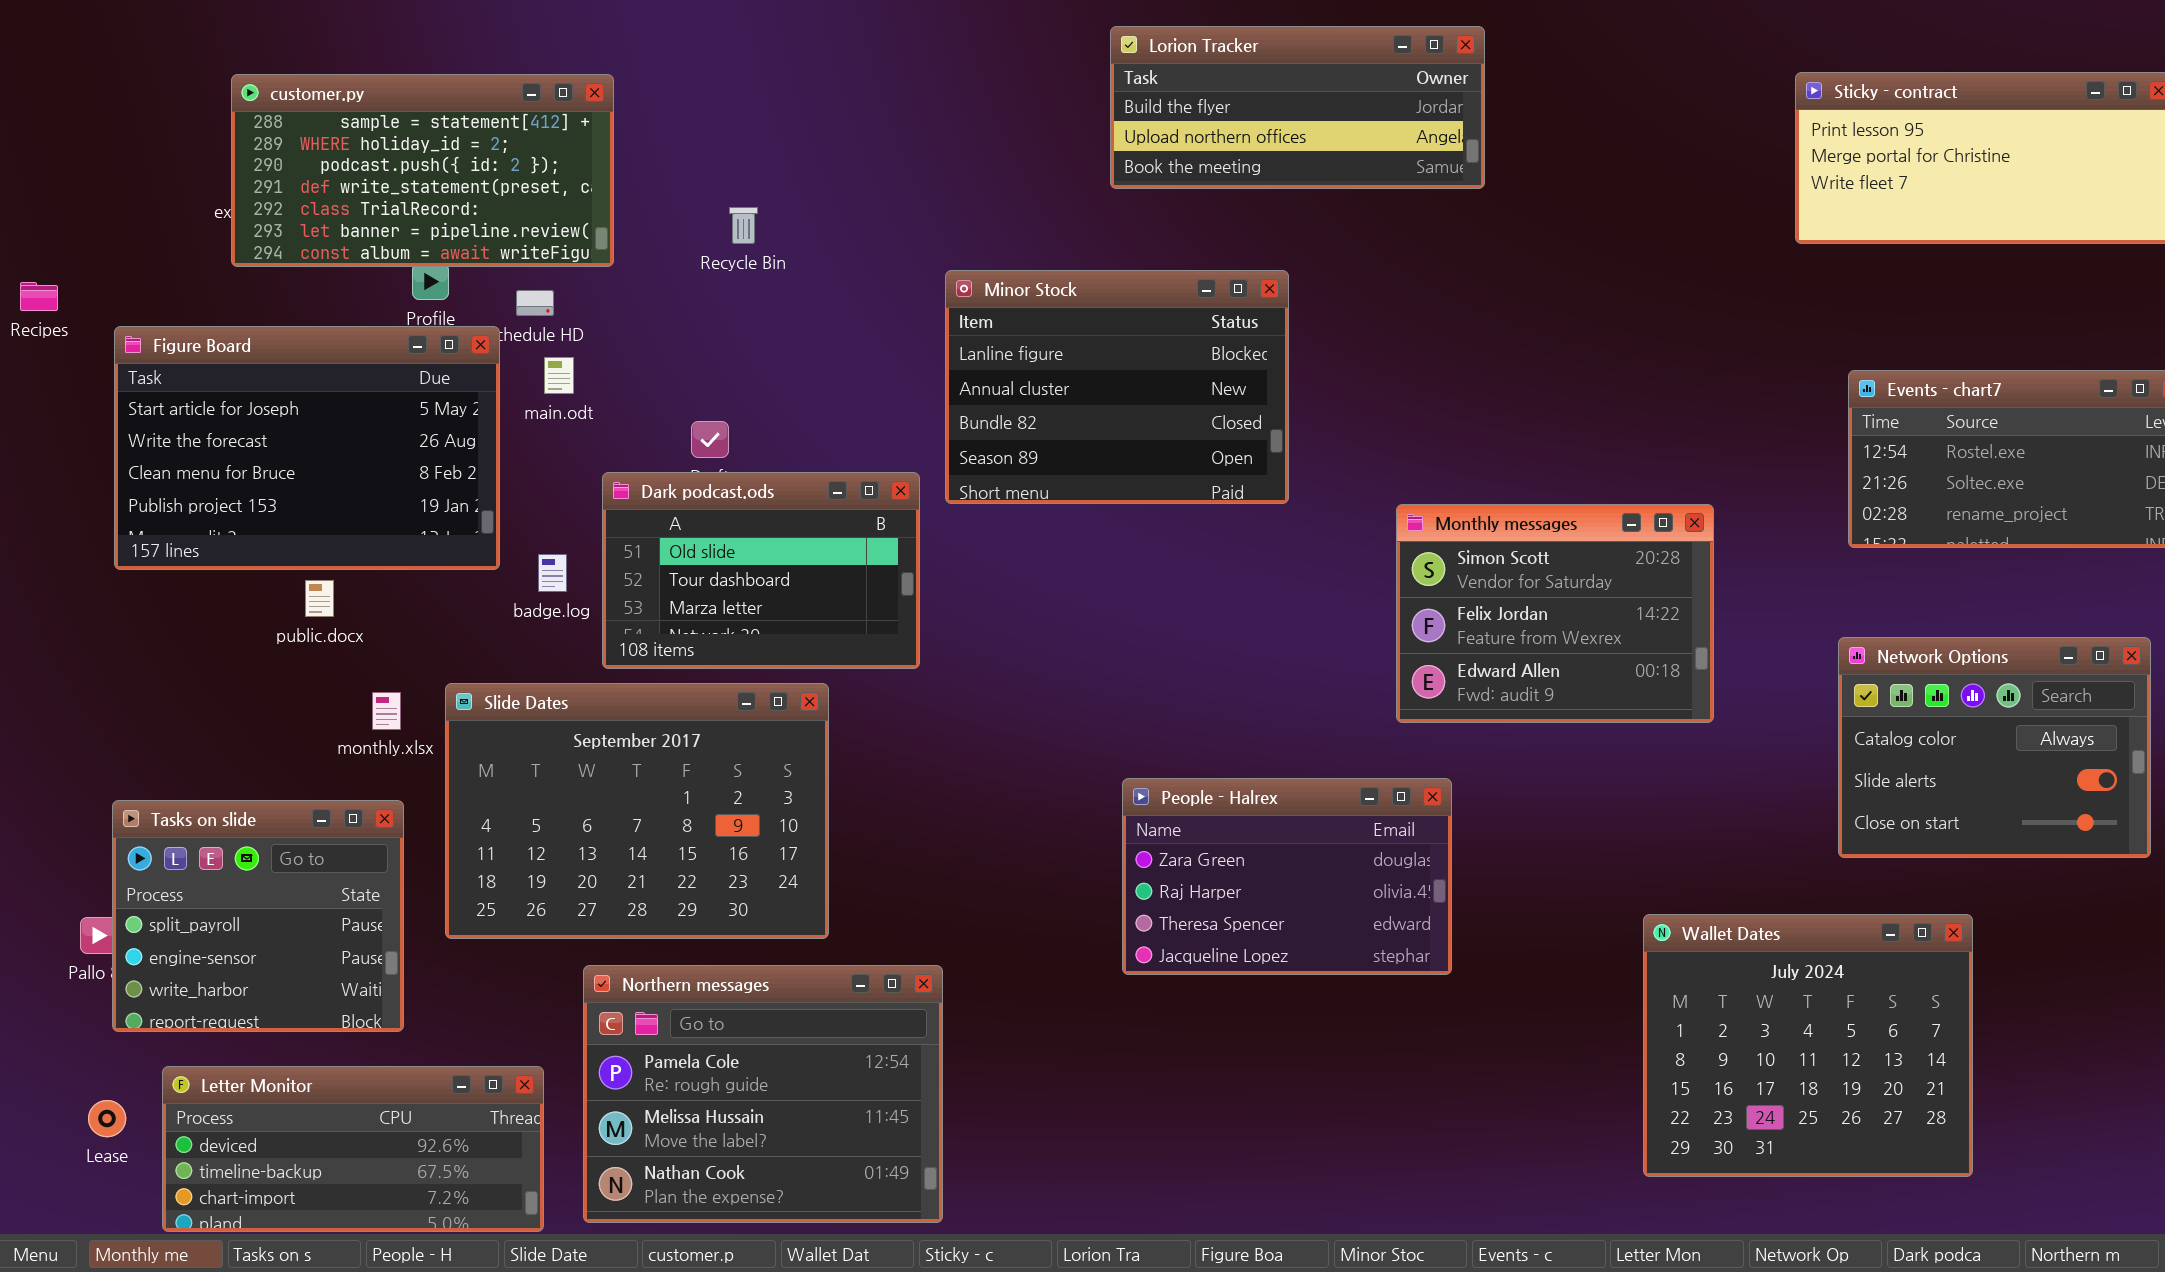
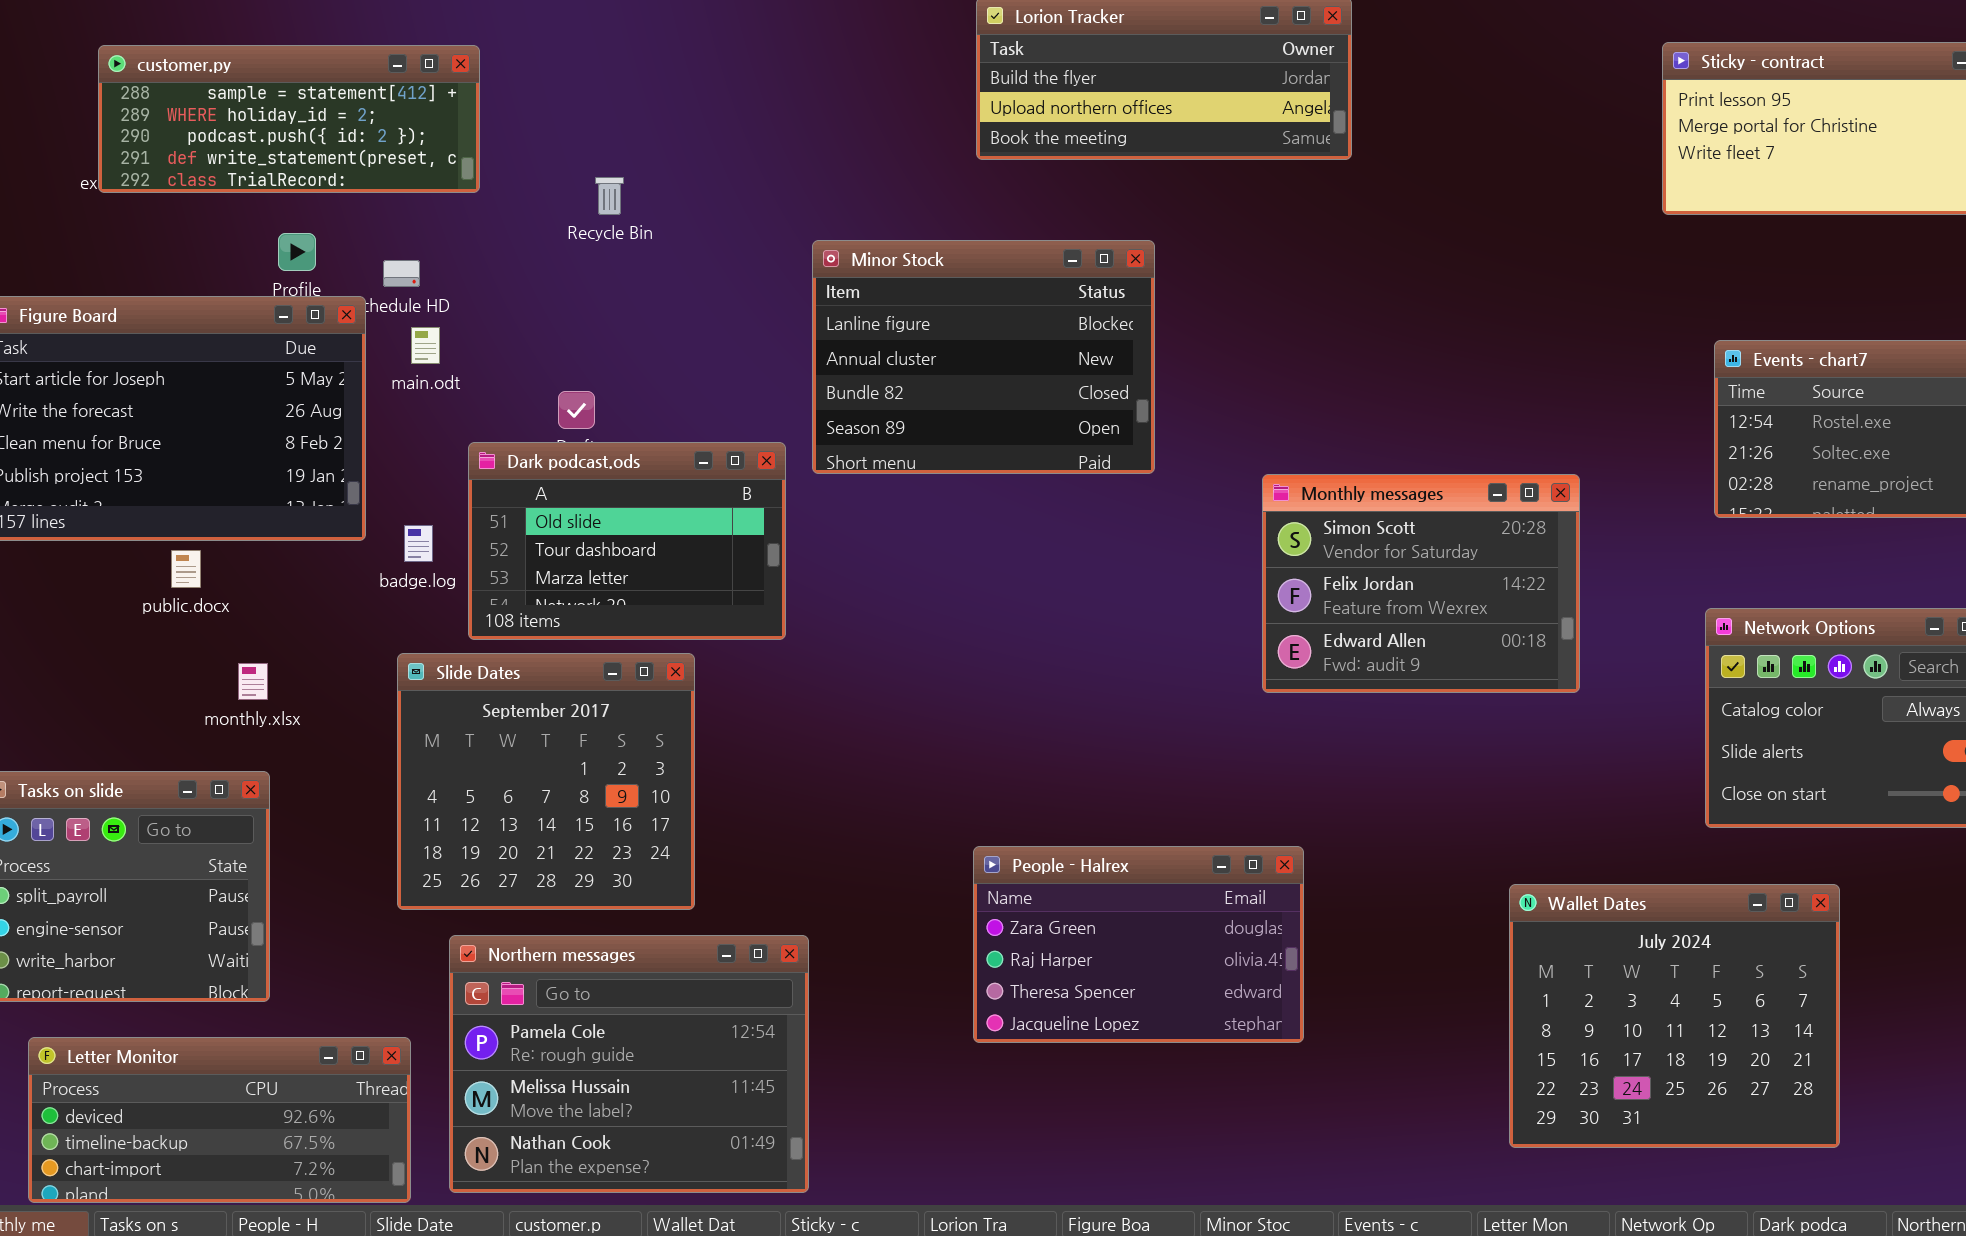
customer.py: [231,74,614,267] -> [98,45,480,193], resized
Slide Dates: [445,683,829,939] -> [397,653,695,910], resized
People - Halrex: [1122,778,1452,975] -> [973,846,1304,1043], moved

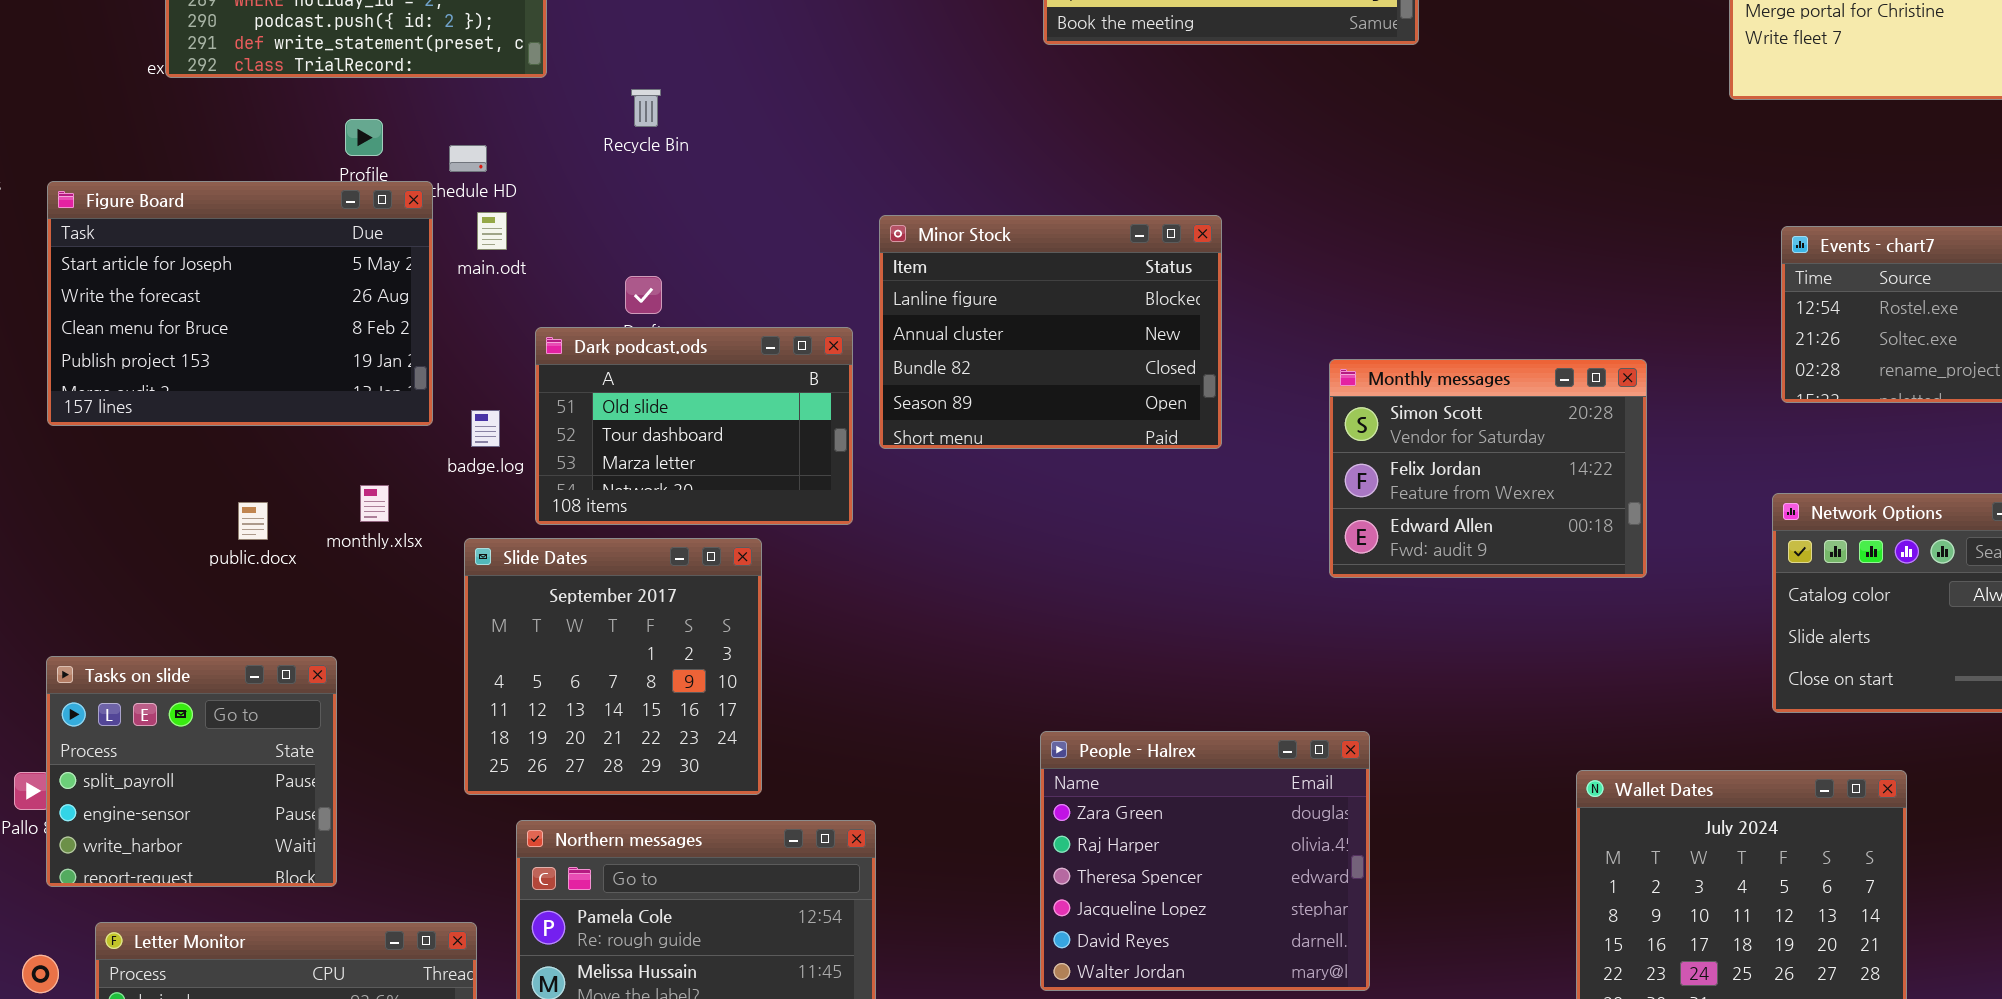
Recycle Bin: [595,177,624,215] -> [631,89,661,127], moved
Minor Stock: [812,240,1155,474] -> [879,215,1222,449], moved
public.docx: [171,550,201,588] -> [238,502,268,540], moved
monthly.xlsx: [238,663,268,700] -> [360,485,389,522], moved
People - Halrex: [973,846,1304,1043] -> [1040,731,1370,991], resized

